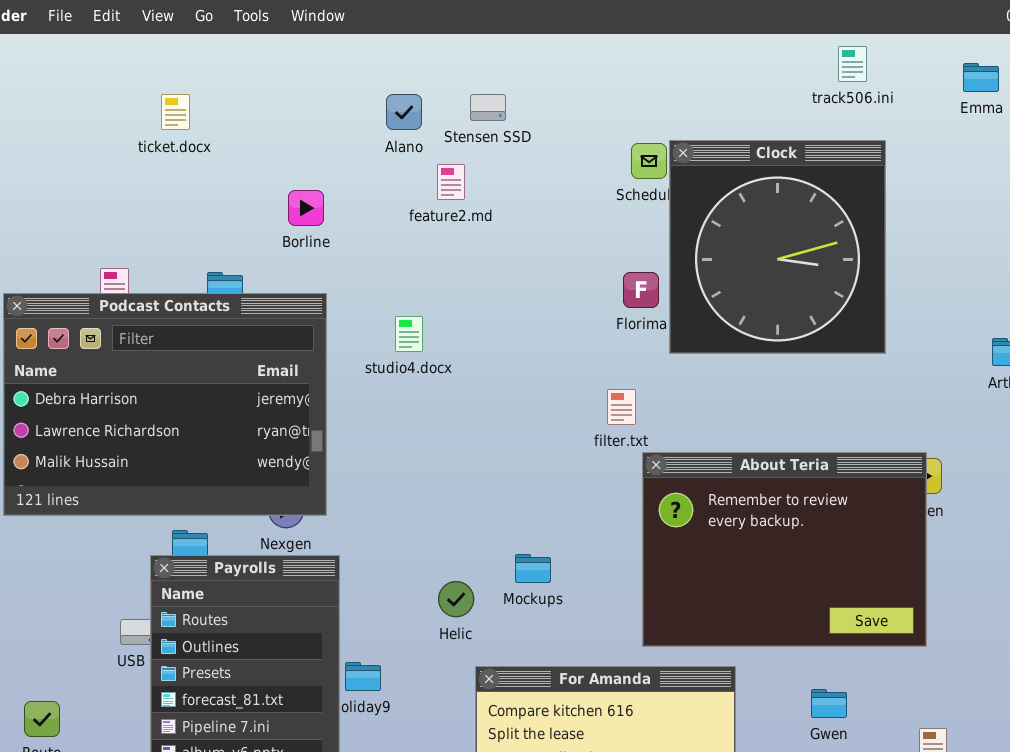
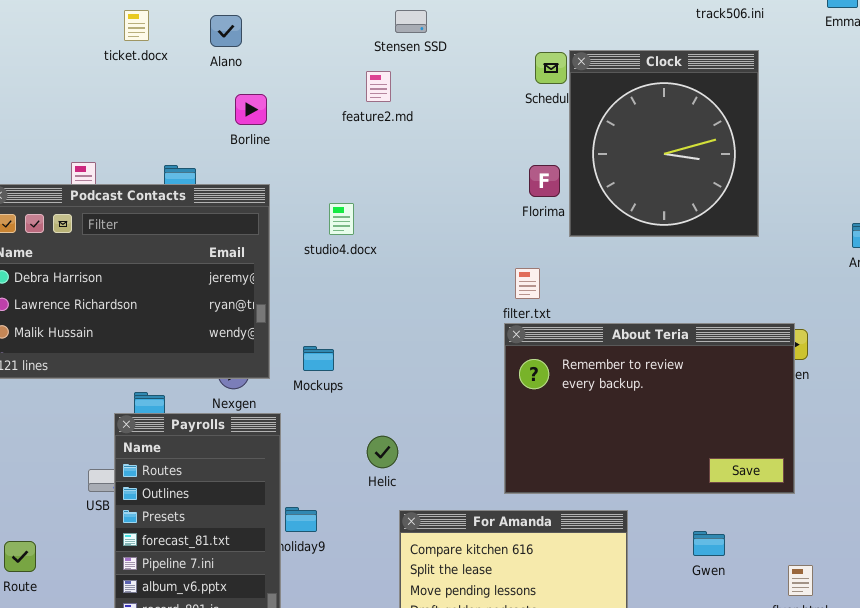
Alano: [386,94,422,130] -> [210,15,242,47], moved
About Teria: [642,452,927,647] -> [504,323,795,494], resized
Mockups: [515,554,551,583] -> [303,346,334,371], moved

